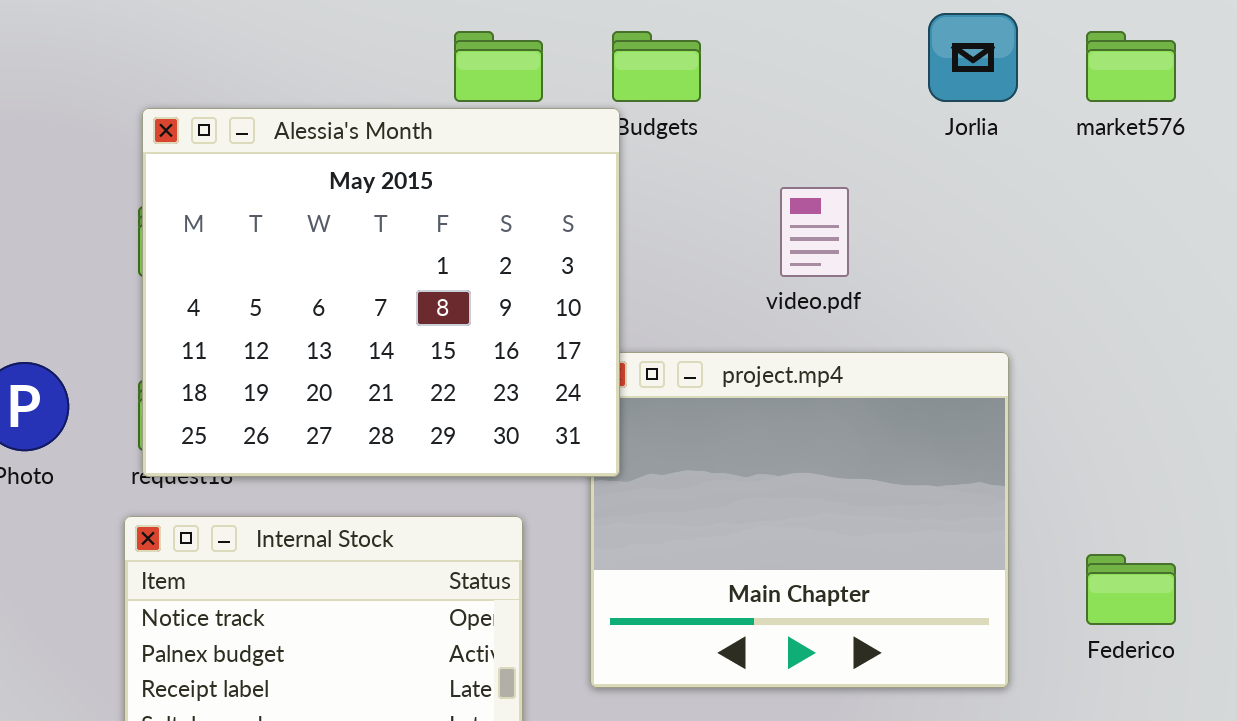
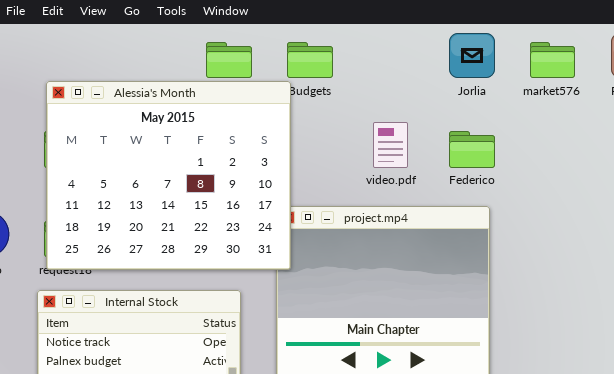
Federico: [1086,554,1176,625] -> [449,131,495,168], moved

